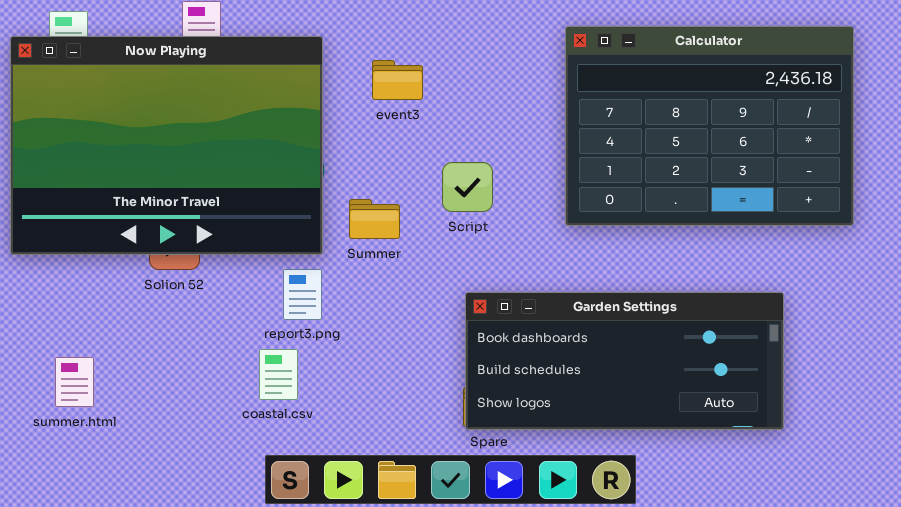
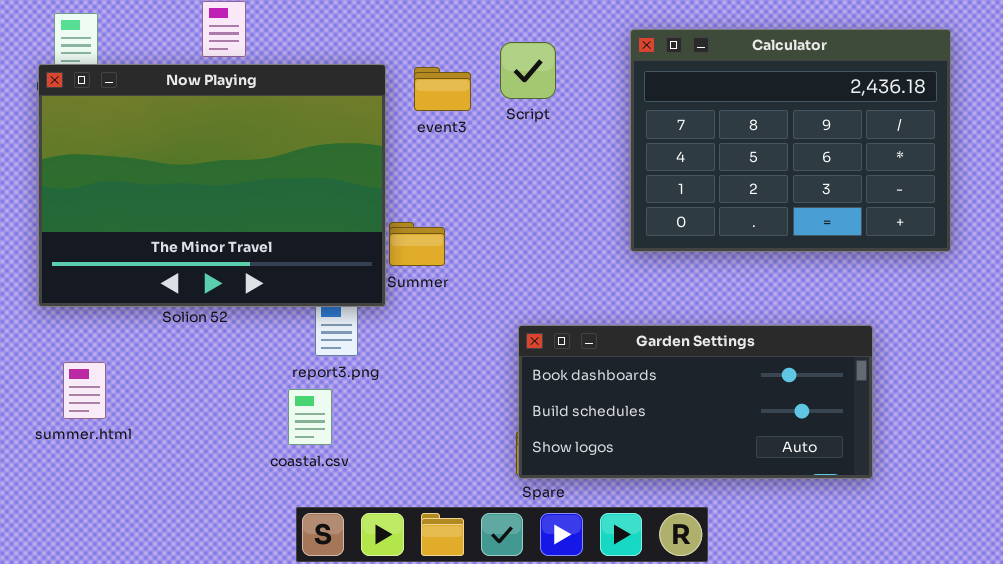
Now Playing: [10,36,323,255] -> [38,64,386,307], moved
Script: [442,162,493,212] -> [500,42,556,99], moved
summer.html: [55,357,94,407] -> [63,362,106,419], moved

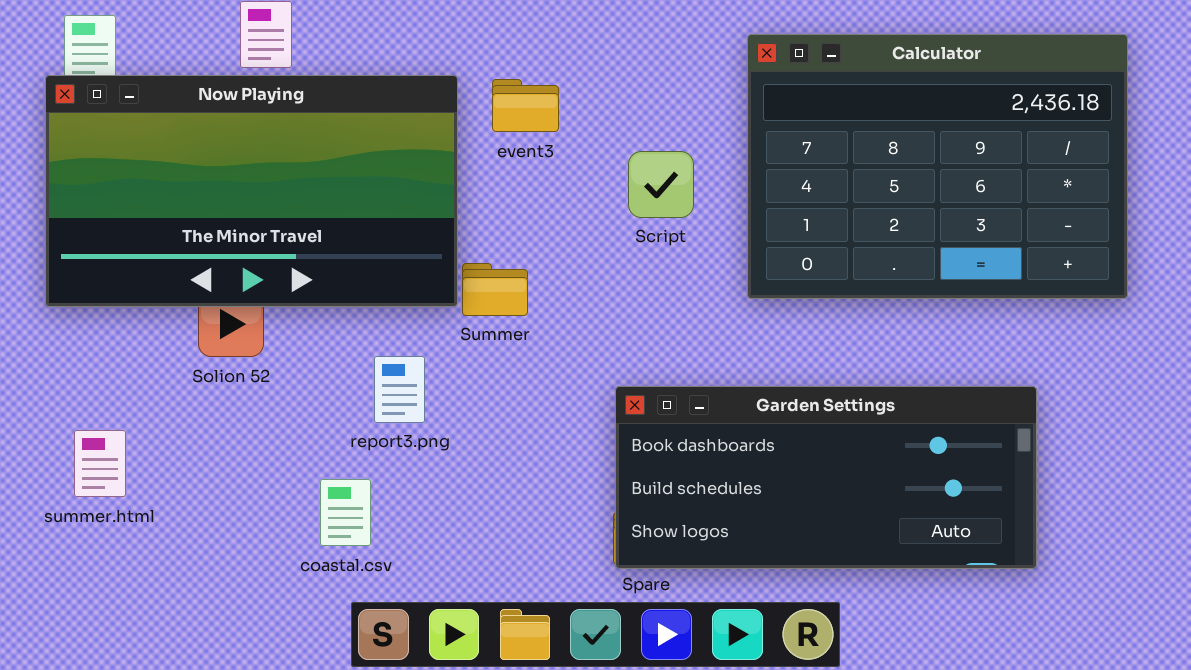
Script: [500,42,556,99] -> [628,151,694,218], moved
Now Playing: [38,64,386,307] -> [45,75,458,307], resized
coastal.csv: [288,389,332,445] -> [320,479,371,546], moved

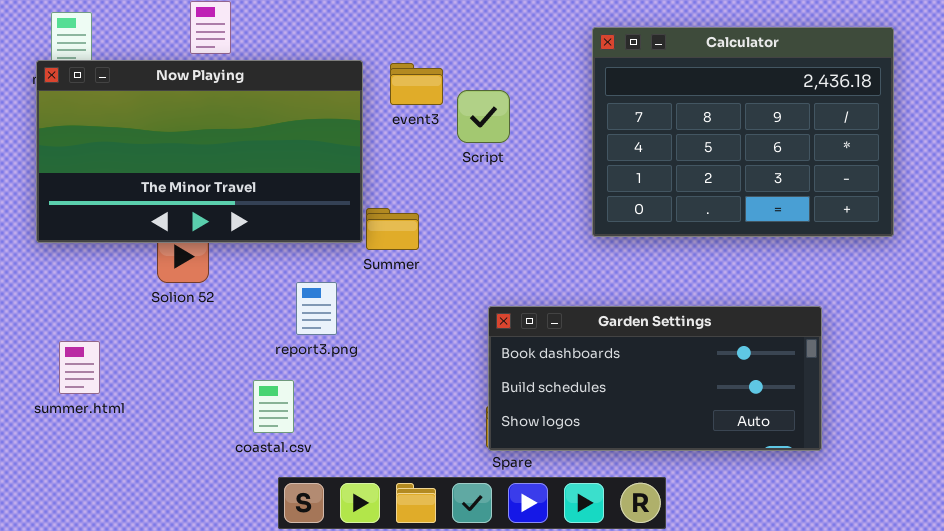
Script: [628,151,694,218] -> [457,90,510,143], moved

